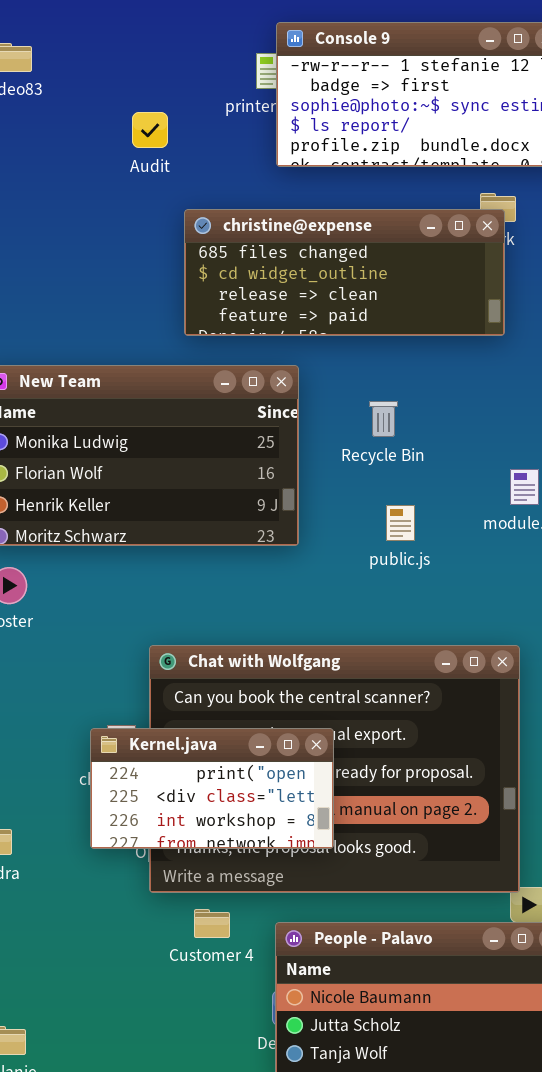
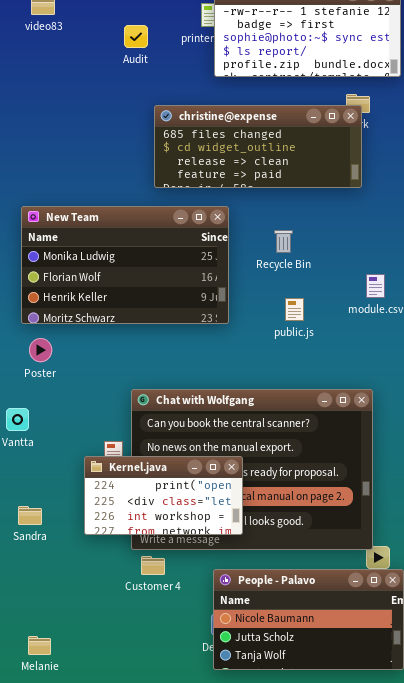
Audit: [132,112,168,148] -> [124,25,148,48], moved
Kernel.java: [90,728,334,849] -> [84,456,243,535], moved
Customer 4: [194,909,230,938] -> [141,556,165,575], moved

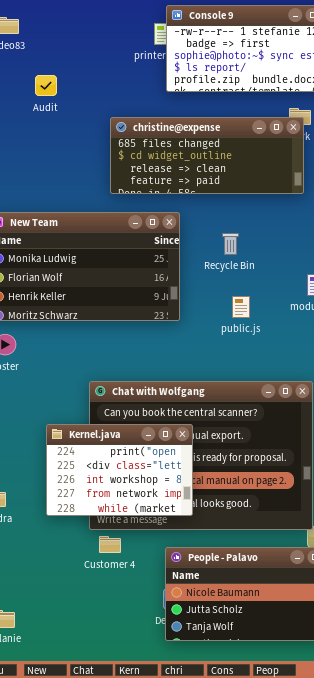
Audit: [124,25,148,48] -> [35,75,57,96], moved
Kernel.java: [84,456,243,535] -> [46,424,193,516], resized

